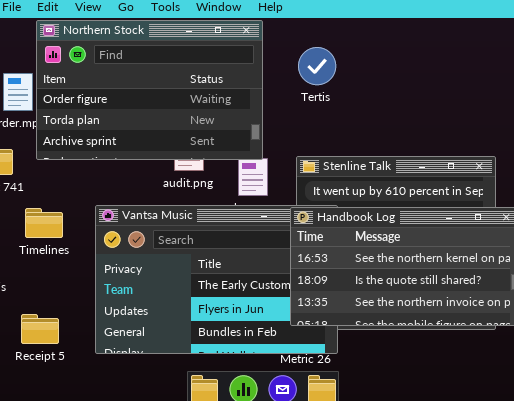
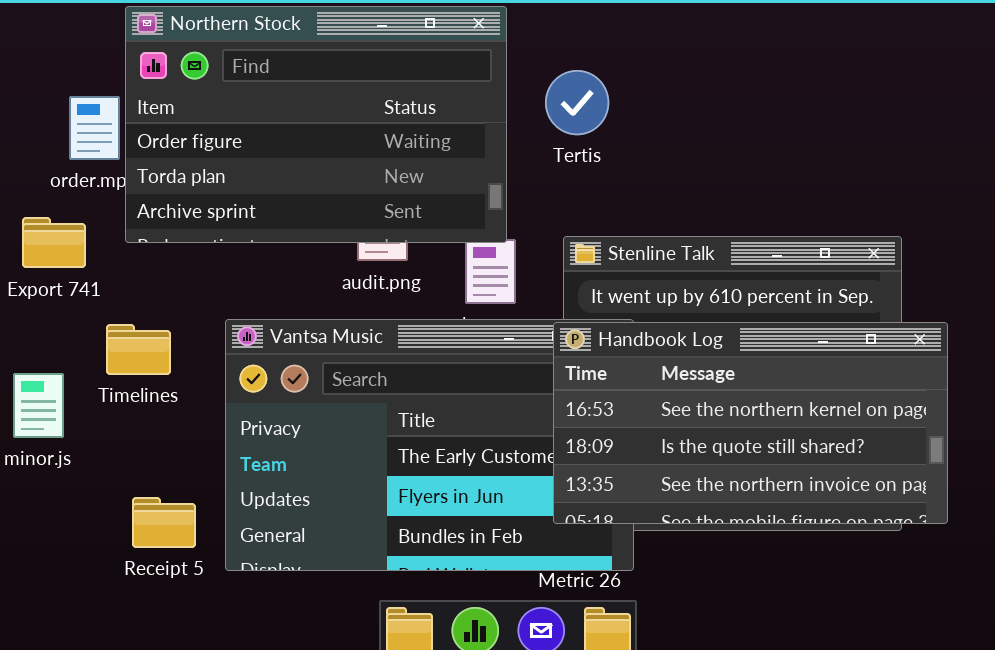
Tertis: [298,47,336,85] -> [545,70,609,135], moved
Receipt 5: [21,314,59,344] -> [132,497,196,548], moved

